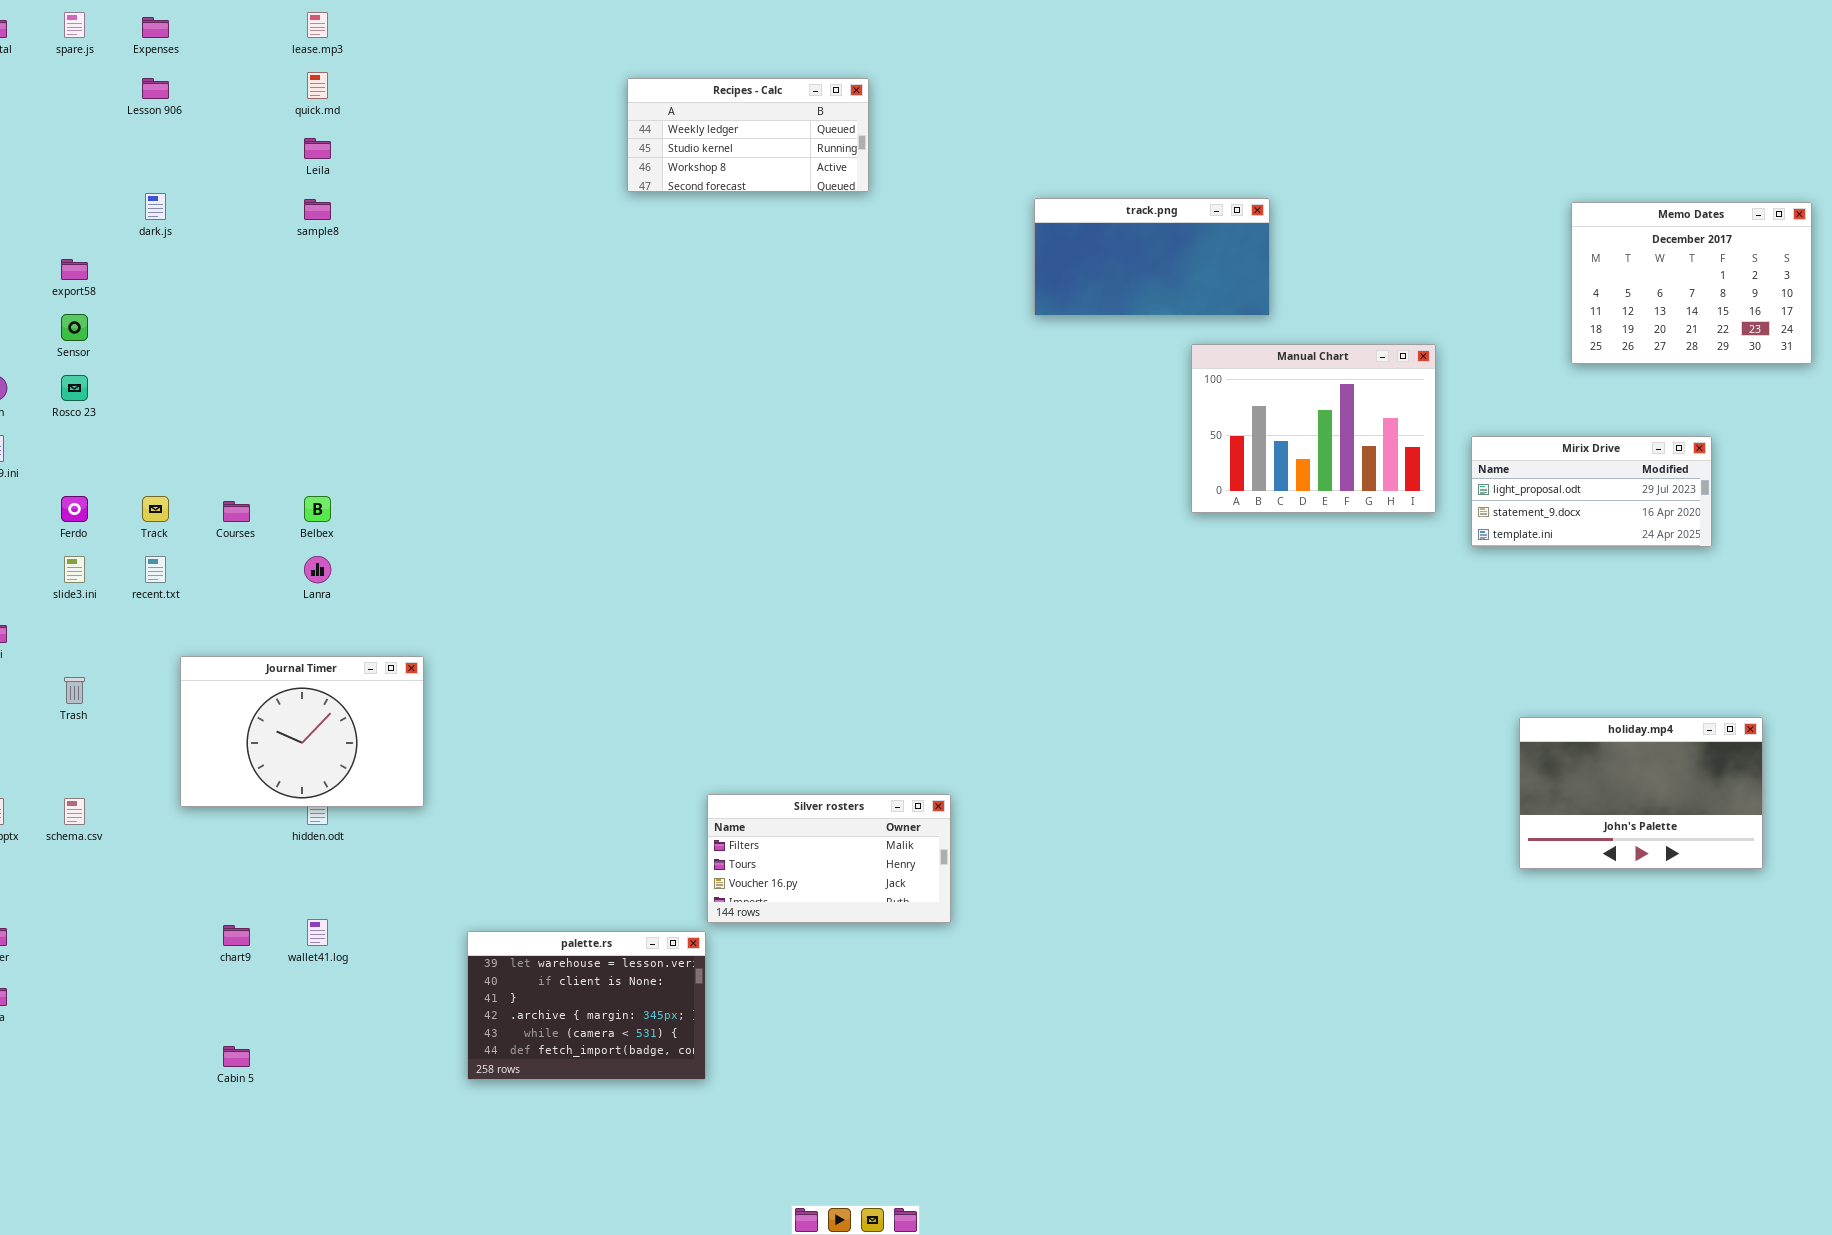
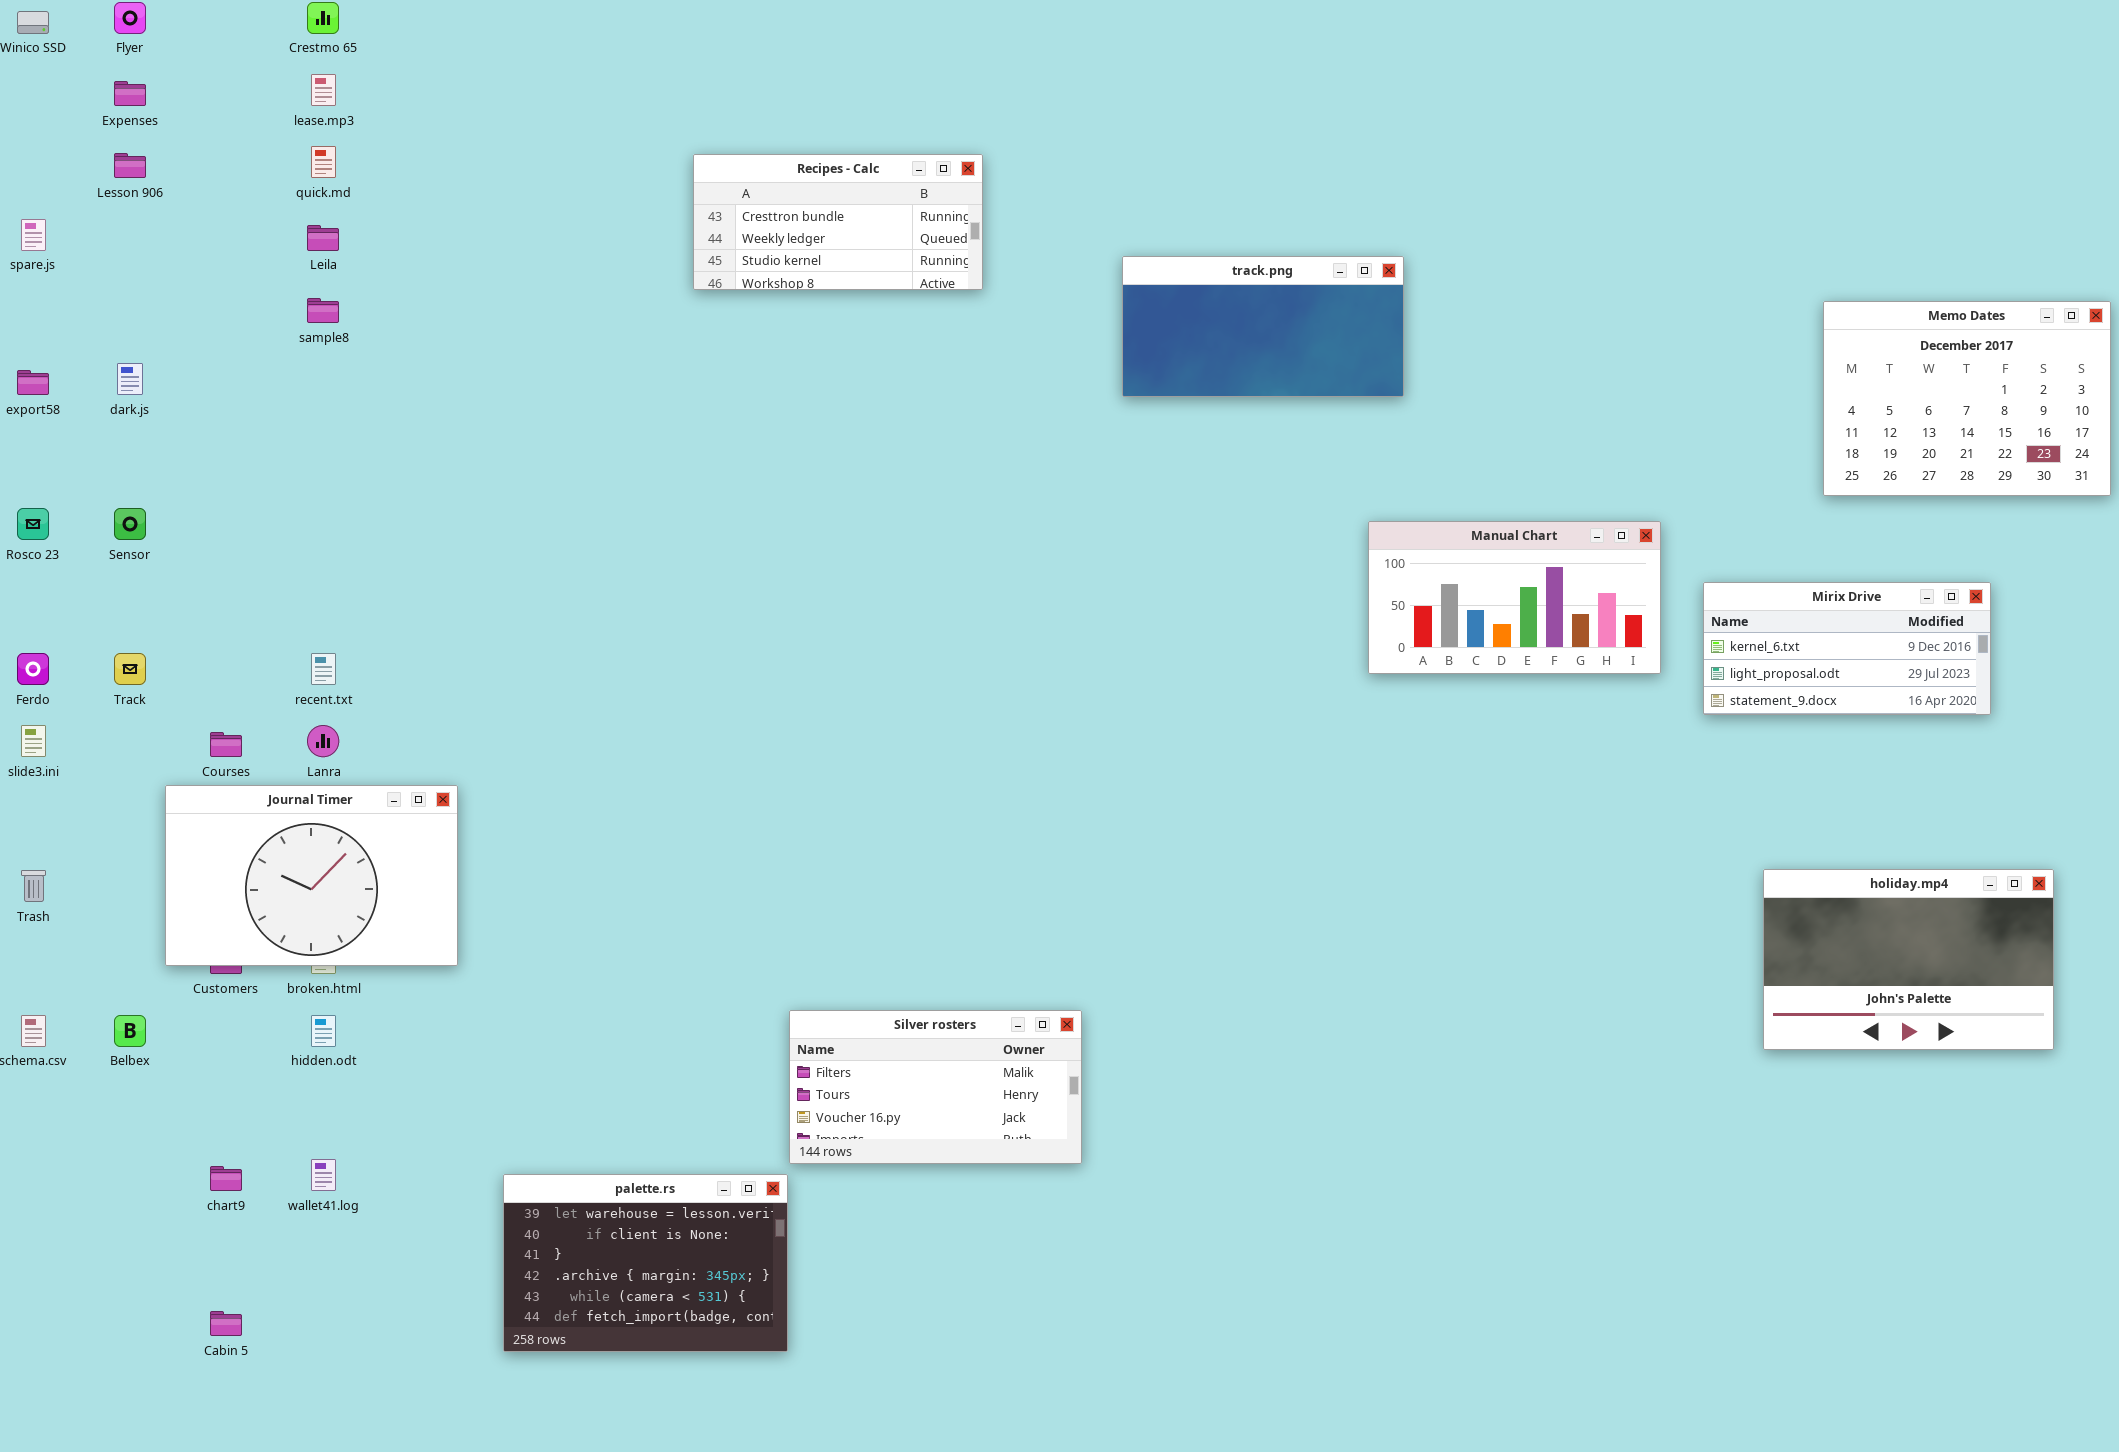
spare.js: [64,12,85,38] -> [21,219,46,251], moved
Recipes - Calc: [627,78,869,192] -> [693,154,983,290], scrolled up 1 row
dark.js: [145,193,166,220] -> [117,363,143,395], moved
track.png: [1034,198,1270,316] -> [1122,256,1404,397], moved
Sensor: [61,314,88,341] -> [114,508,146,540], moved
Manual Chart: [1191,344,1436,513] -> [1368,521,1661,674], resized
Mirix Drive: [1471,436,1712,547] -> [1703,582,1991,715], scrolled up 1 row
Belbex: [304,496,331,522] -> [114,1015,146,1047], moved
Courses: [223,501,250,522] -> [210,732,242,757], moved
recent.txt: [145,556,166,583] -> [311,653,336,685], moved
Journal Timer: [180,656,424,807] -> [165,785,458,966], moved
holiday.mp4: [1519,717,1763,869] -> [1763,869,2054,1050], moved

